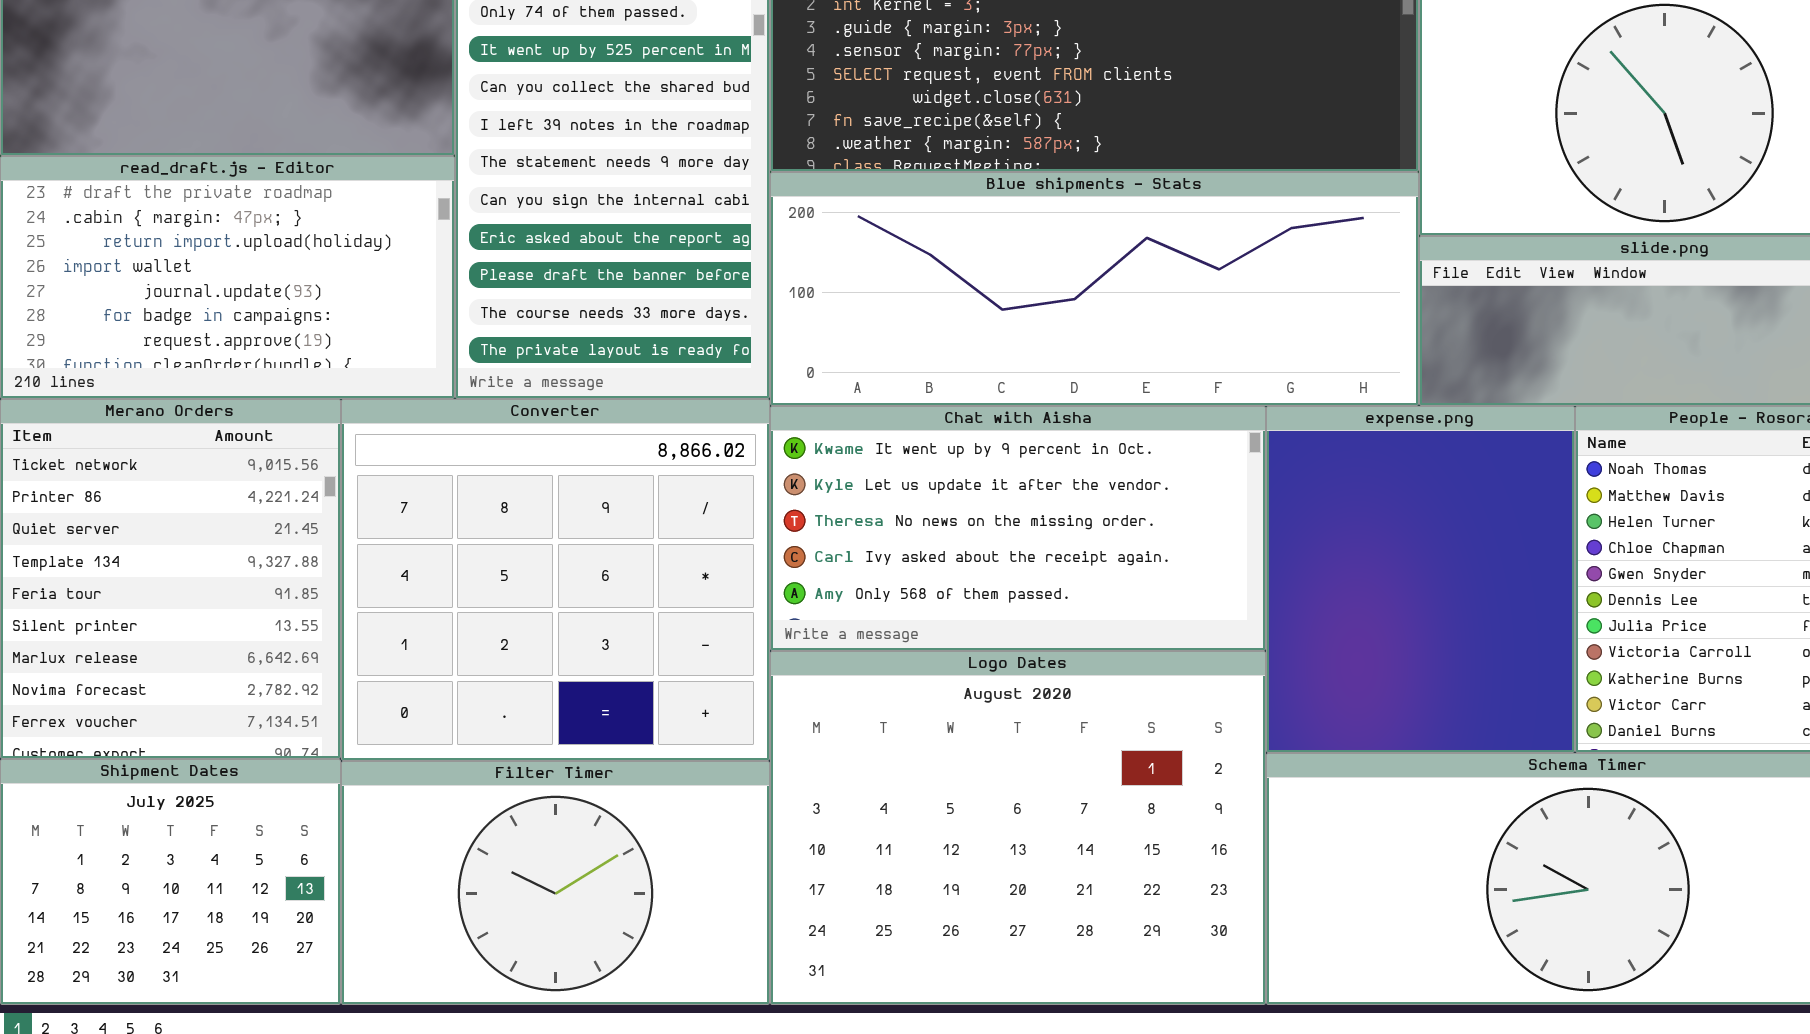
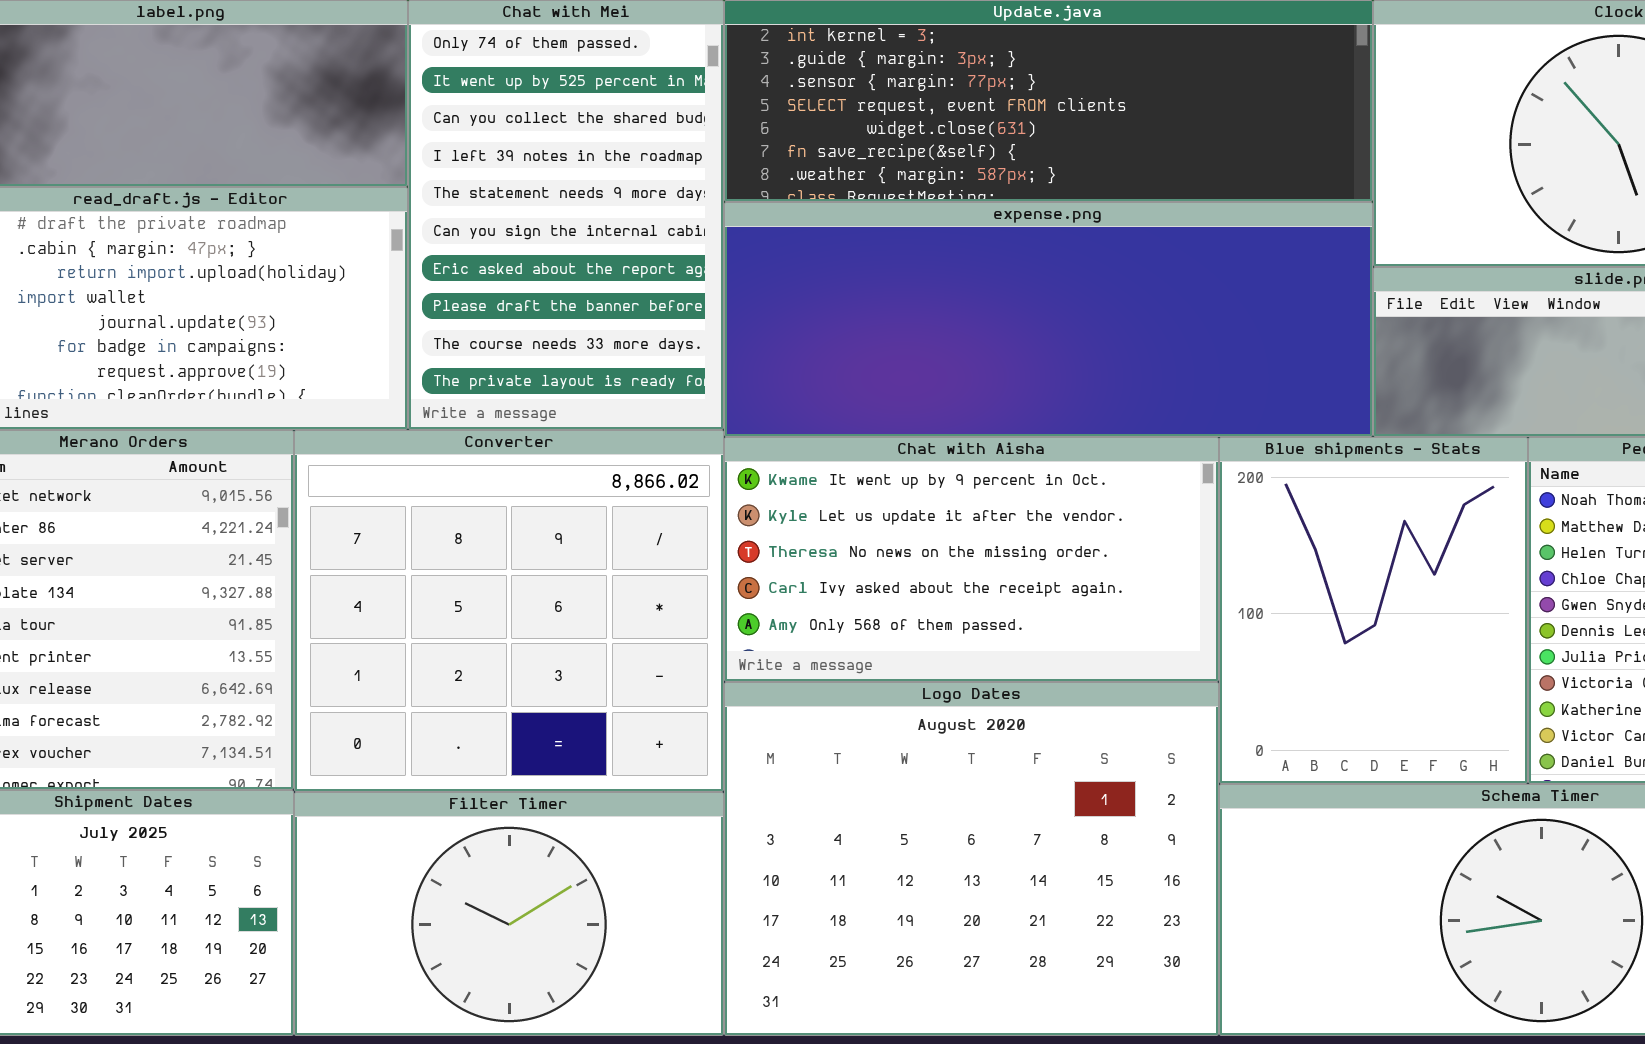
Blue shipments - Stats: [770,172,1419,406] -> [1219,437,1528,784], moved, resized
expense.png: [1266,406,1575,753] -> [724,202,1373,437], moved, resized

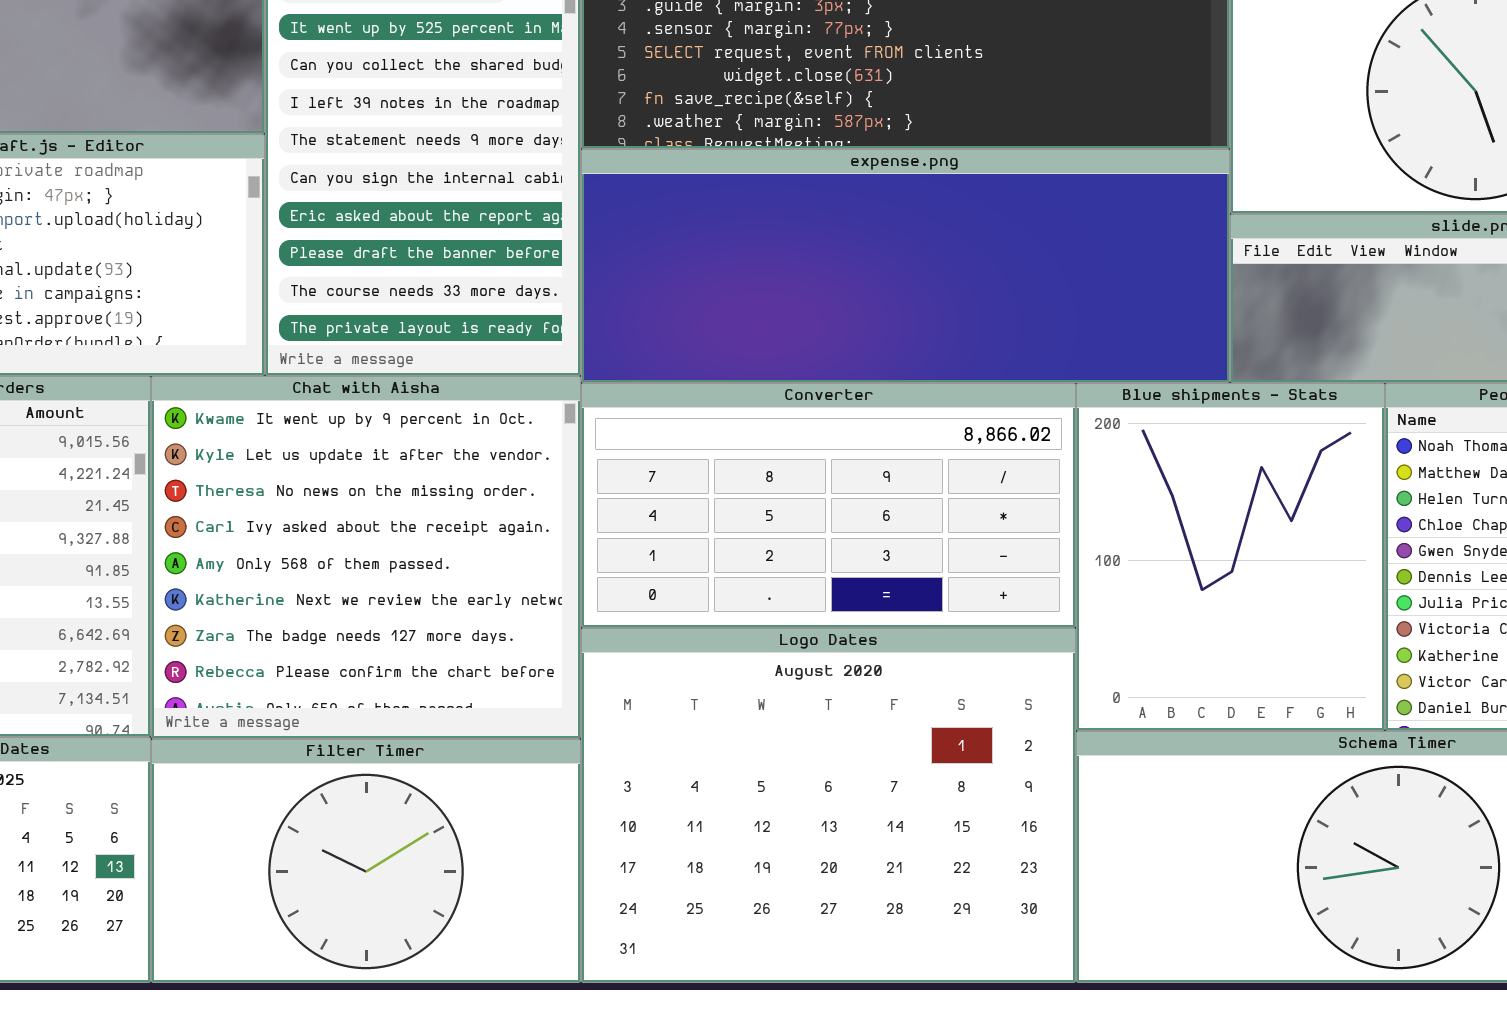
Converter: [294,430,724,792] -> [581,383,1076,628], moved, resized
Chat with Aisha: [724,437,1219,682] -> [151,376,581,739], moved, resized

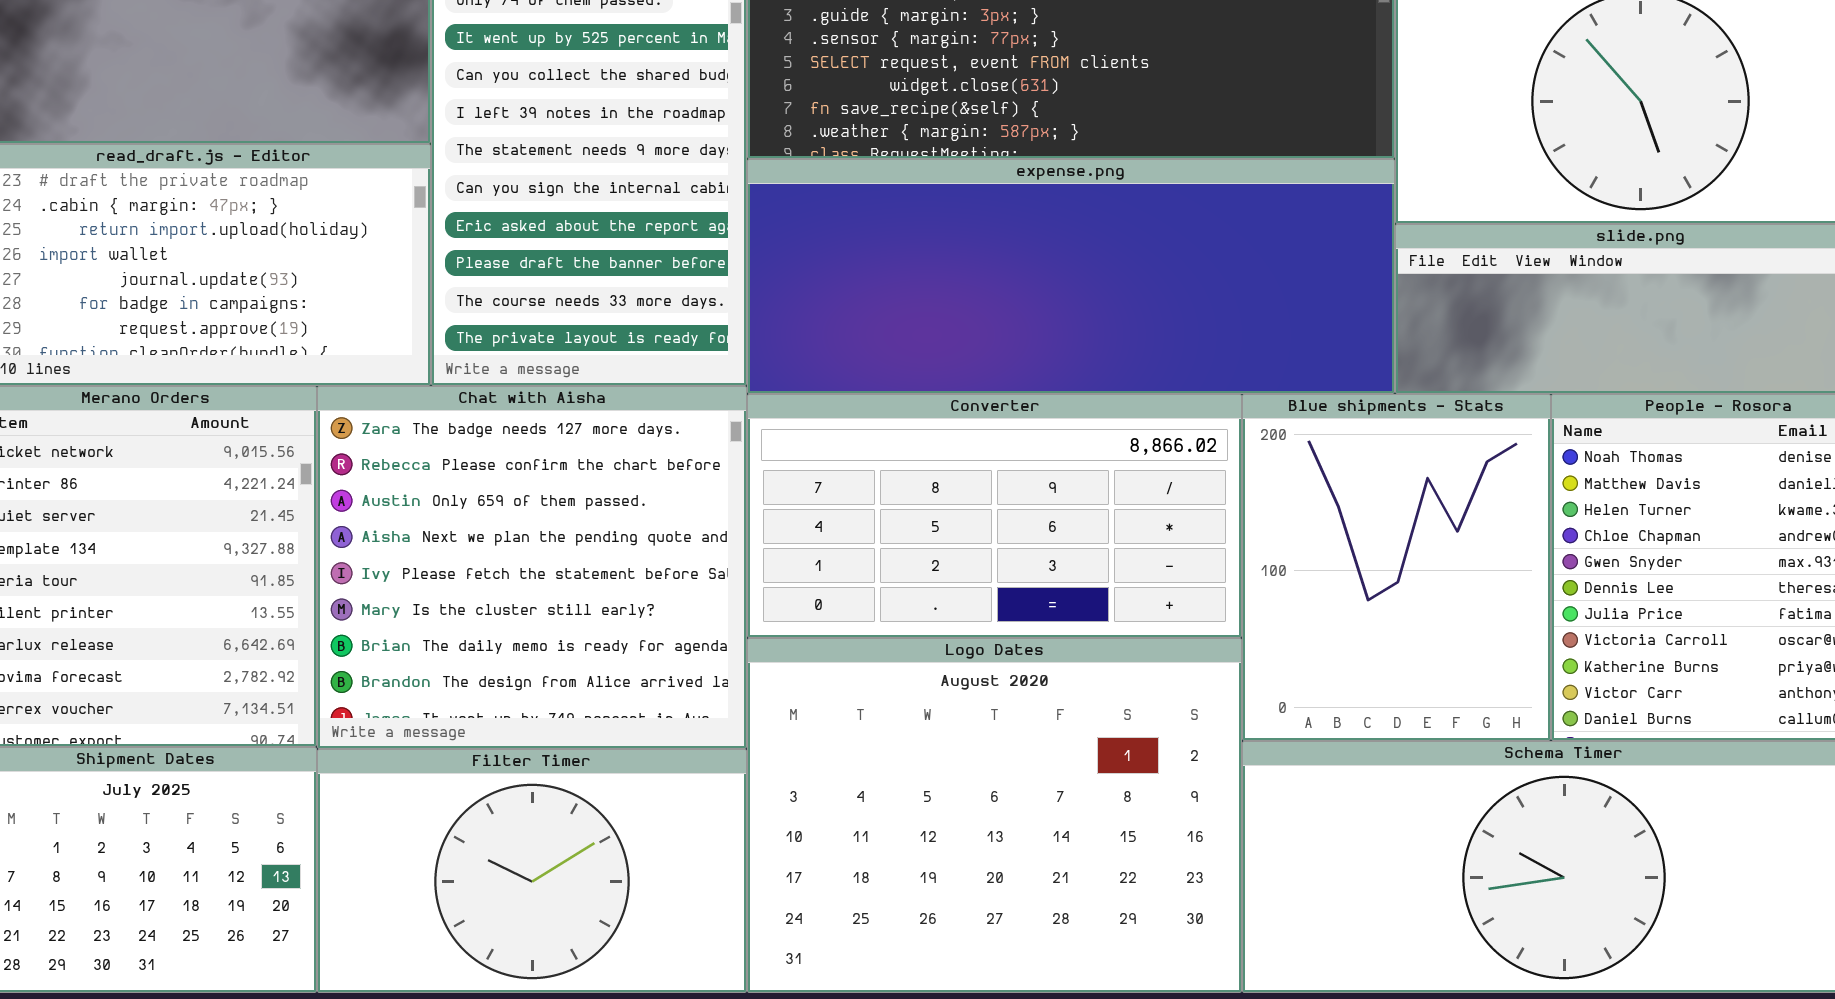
Chat with Aisha: [151,376,581,739] -> [317,386,747,749], scrolled down 6 rows

